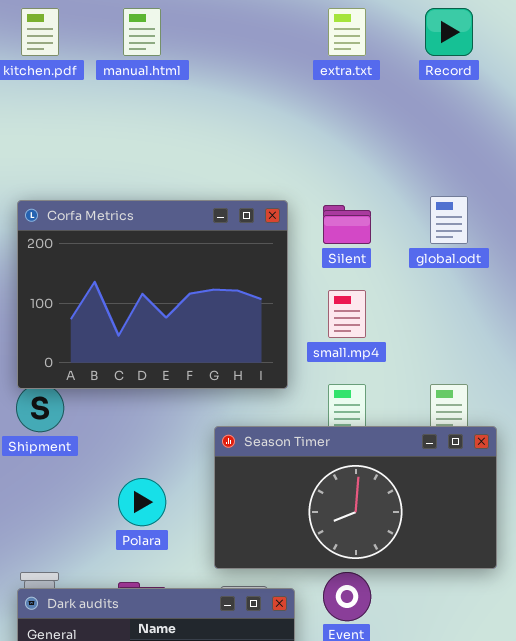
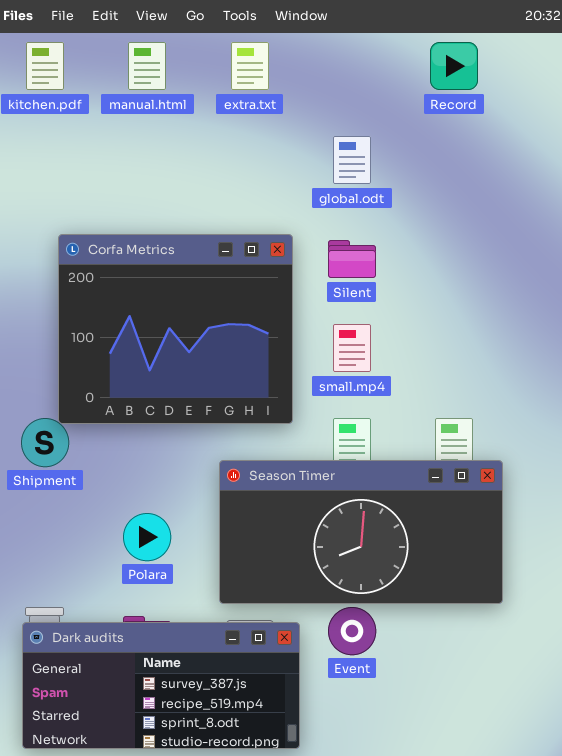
extra.txt: [328,8,366,56] -> [231,42,269,90], moved
global.odt: [430,196,468,244] -> [333,136,371,184], moved
Corfa Metrics: [17,200,288,389] -> [58,234,293,424], resized

